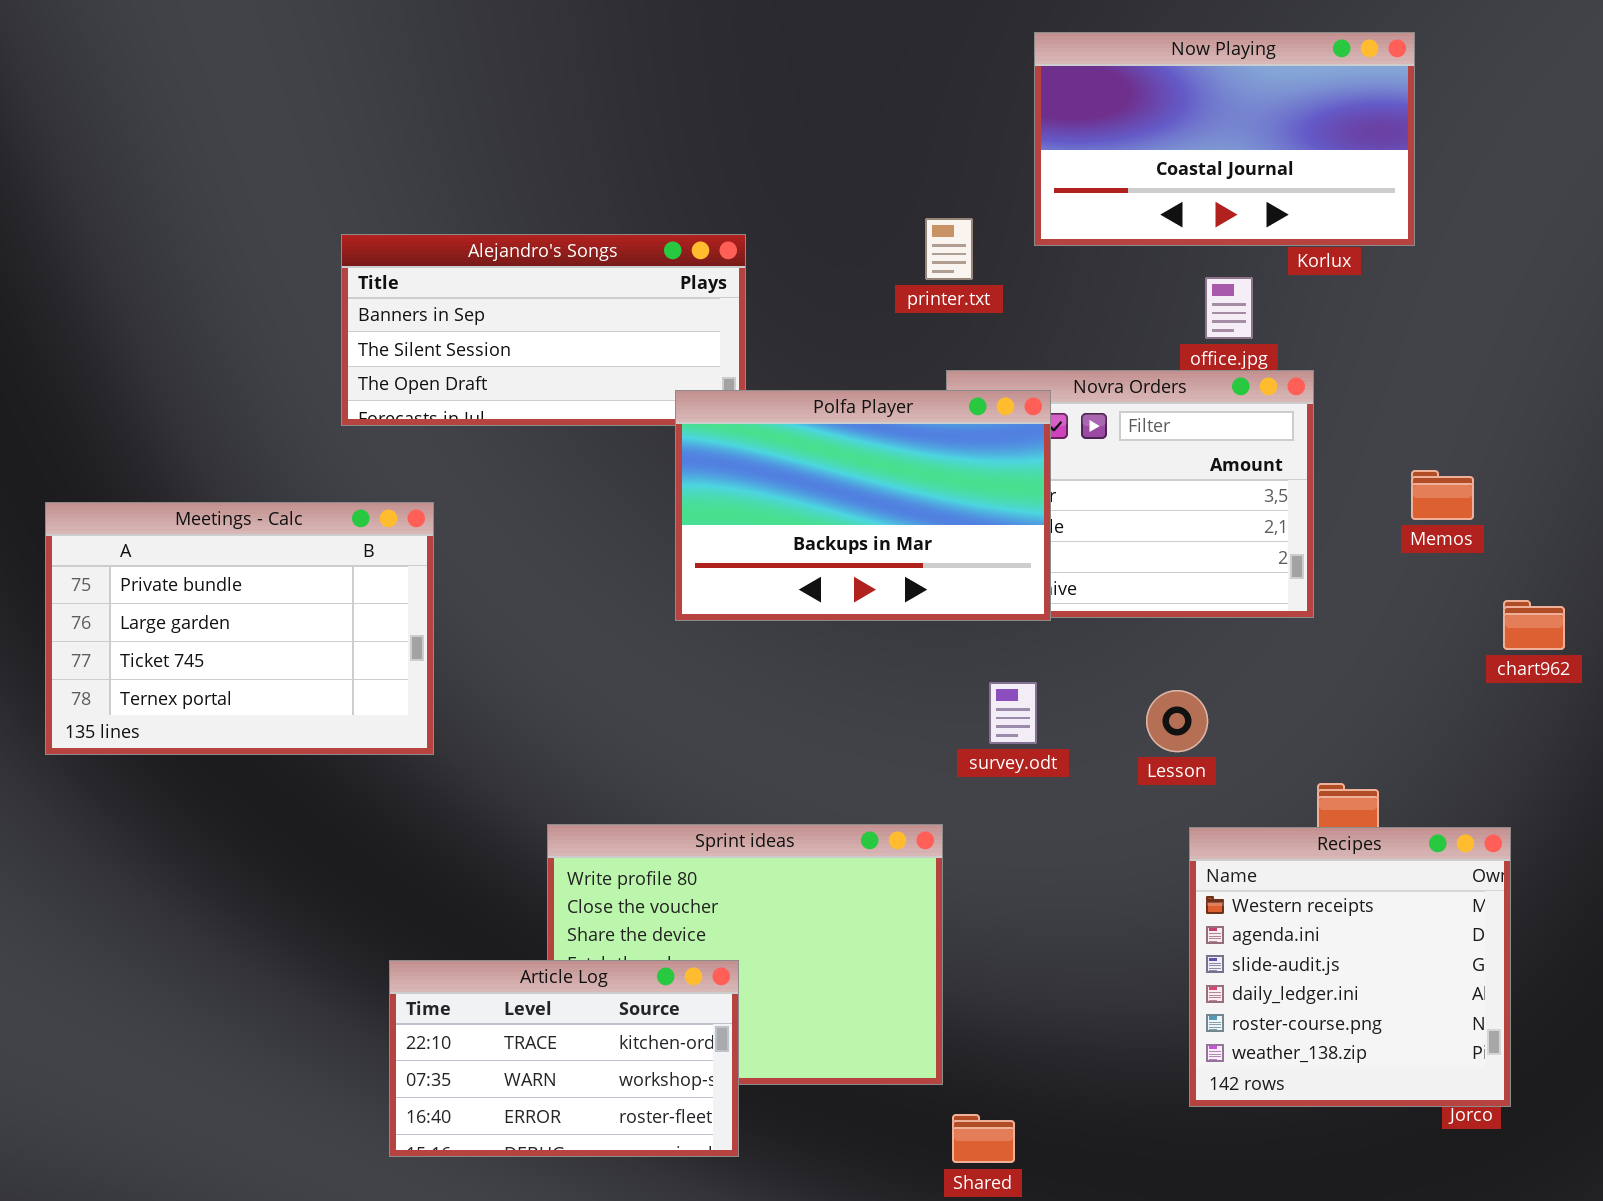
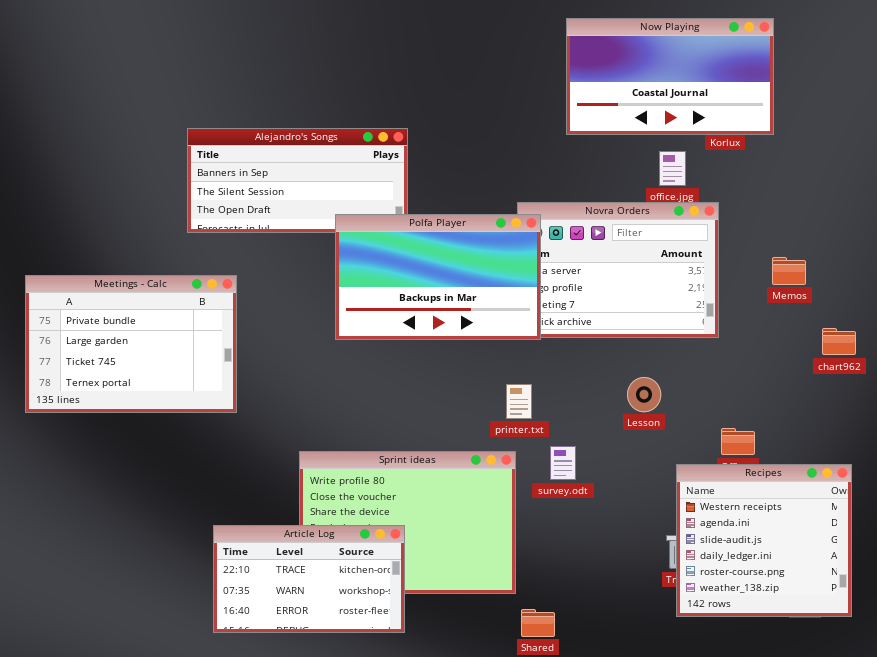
printer.txt: [925,218,973,280] -> [506,384,532,419], moved
Polfa Player: [675,390,1051,621] -> [335,214,541,340], moved
survey.odt: [989,682,1037,744] -> [550,446,576,480], moved
Recipes: [1189,827,1511,1107] -> [676,464,852,617], moved

